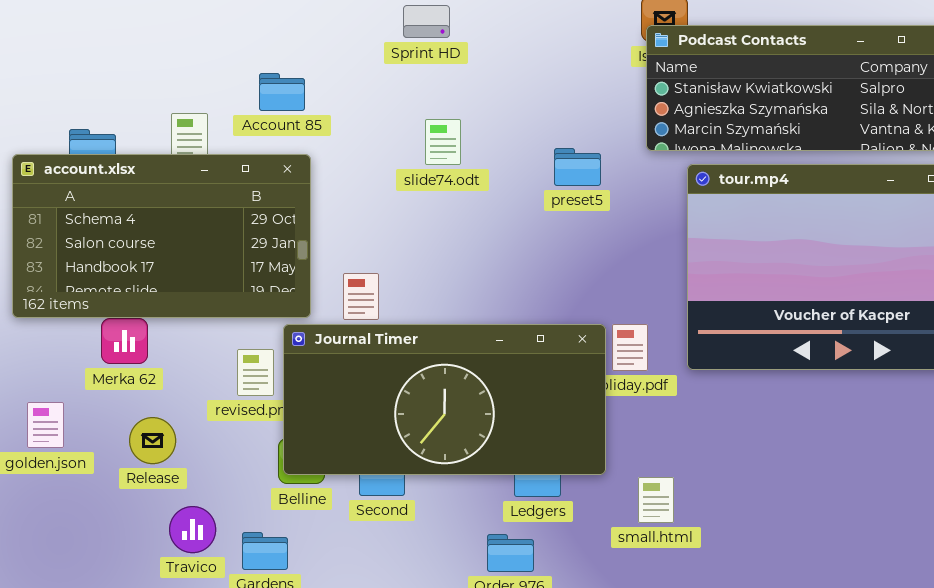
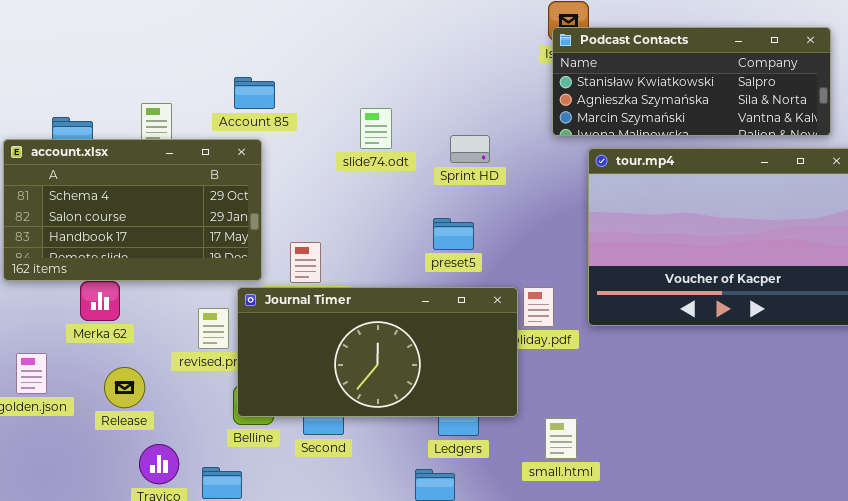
Sprint HD: [403,5,450,38] -> [450,135,490,163], moved
Account 85: [259,73,305,111] -> [234,77,275,109], moved
preset5: [554,148,601,186] -> [433,218,474,250], moved

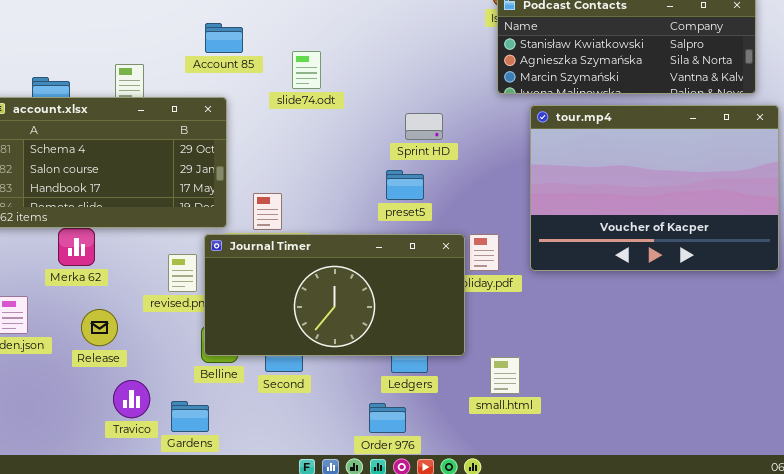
Account 85: [234,77,275,109] -> [205,23,243,53], moved
slide74.odt: [360,108,392,149] -> [292,51,321,89], moved
Sprint HD: [450,135,490,163] -> [405,113,443,140], moved

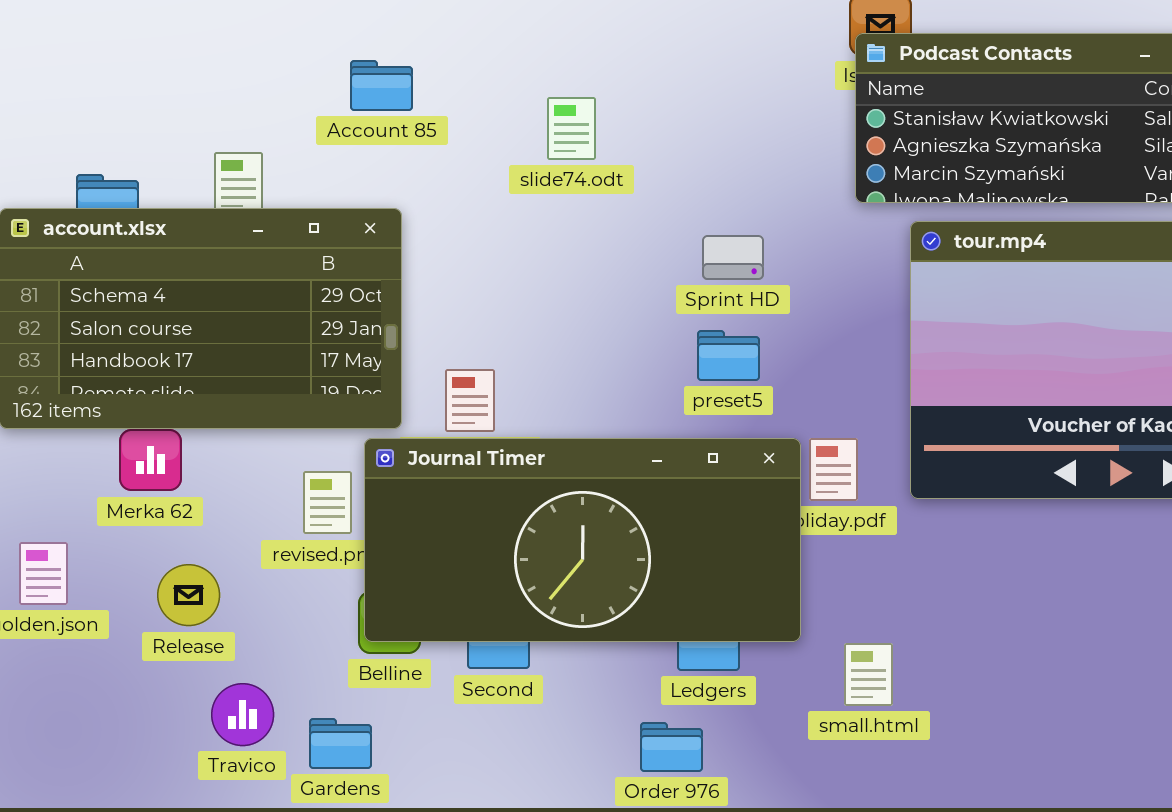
Account 85: [205,23,243,53] -> [350,60,413,111], moved
slide74.odt: [292,51,321,89] -> [547,97,596,160], moved
preset5: [386,170,424,200] -> [697,330,760,381], moved

